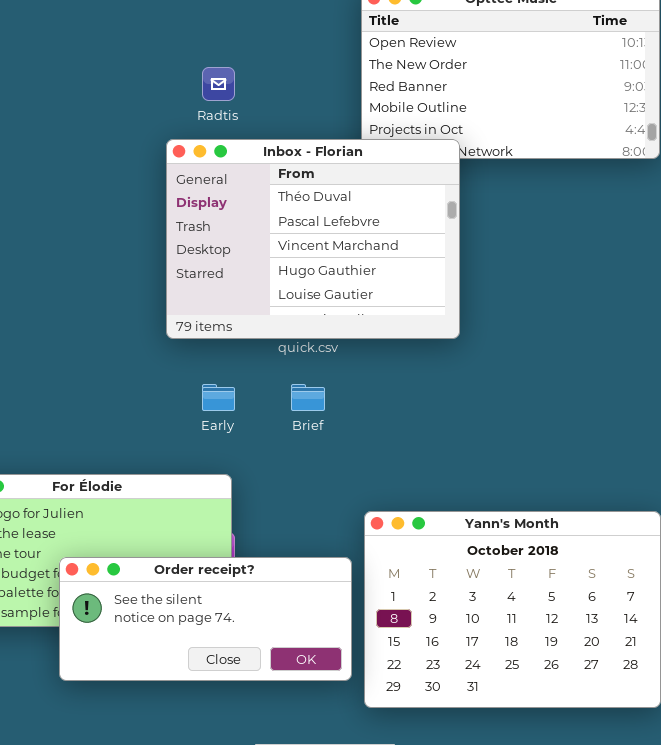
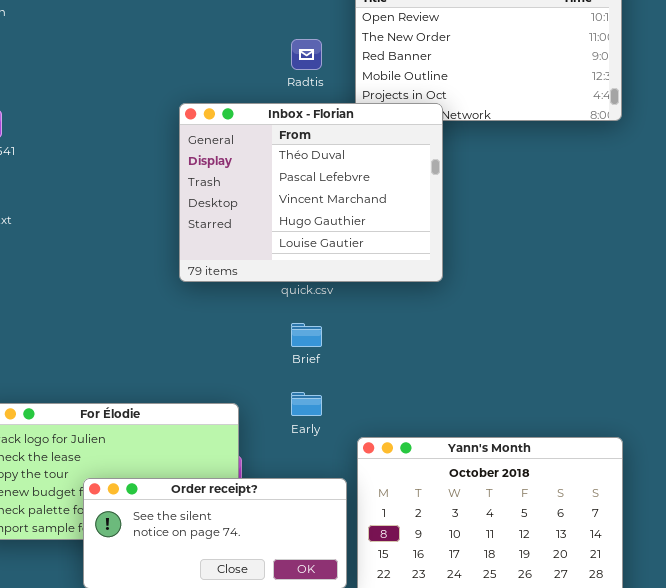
Radtis: [202,67,235,101] -> [291,39,322,70], moved
Early: [202,384,235,411] -> [291,392,322,416], moved

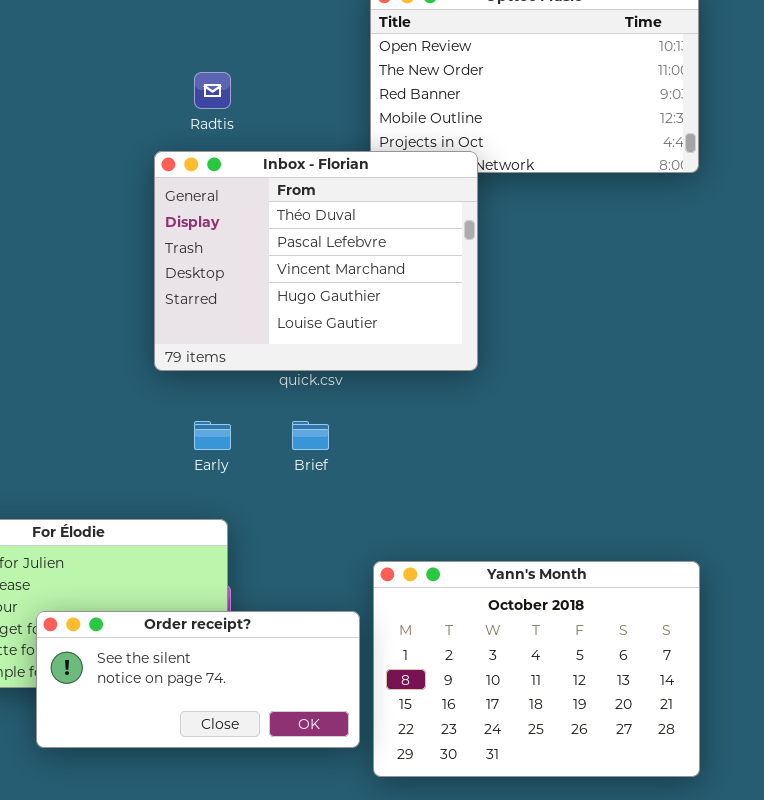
Radtis: [291,39,322,70] -> [194,72,231,109], moved
Early: [291,392,322,416] -> [194,421,231,450], moved

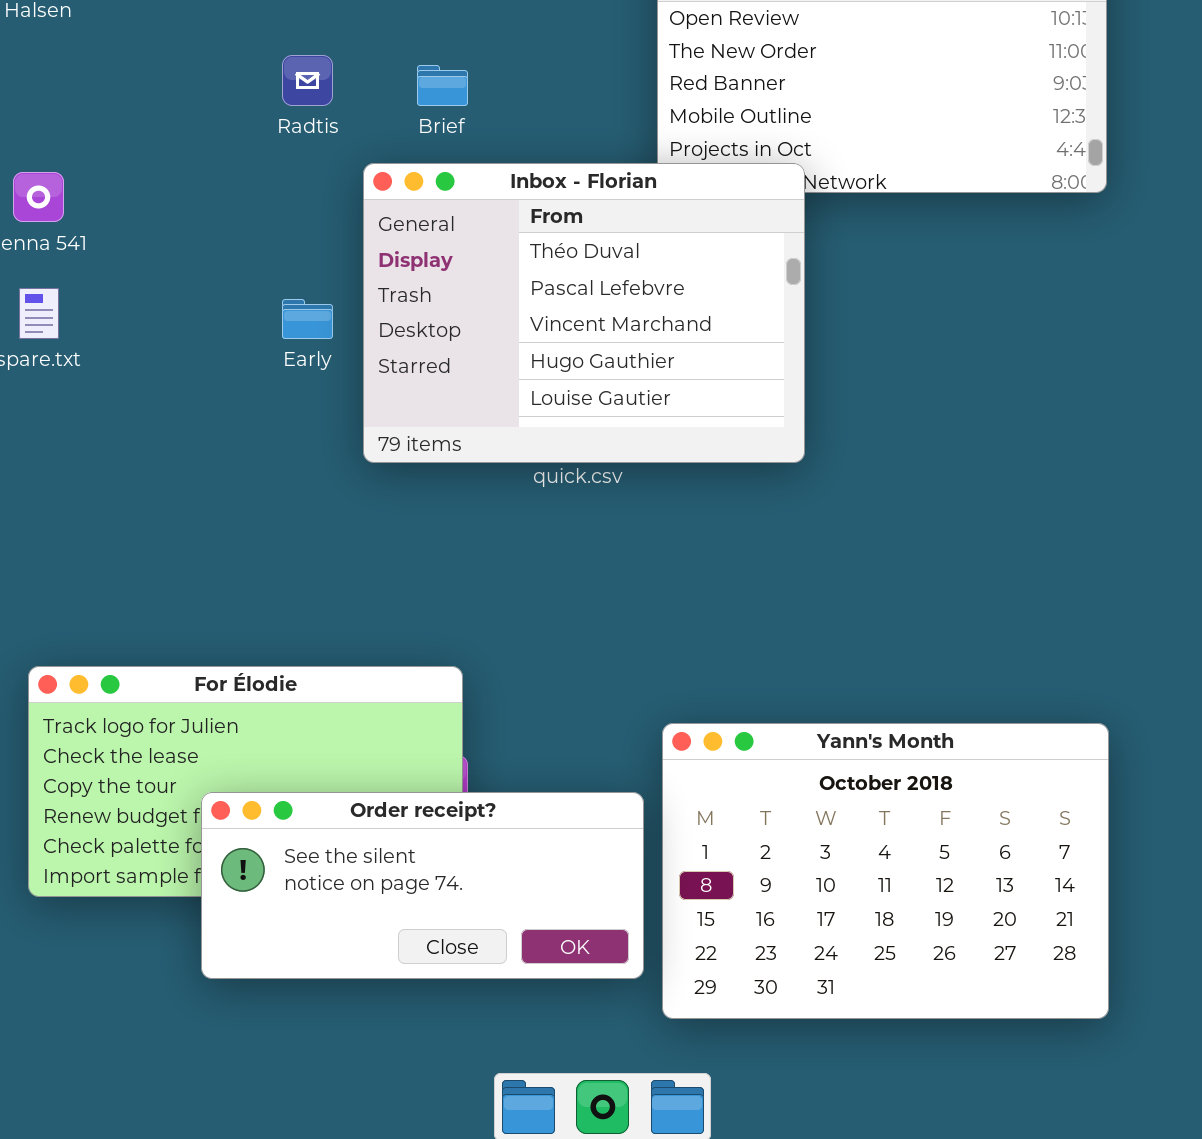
Radtis: [194,72,231,109] -> [282,55,333,106], moved
Early: [194,421,231,450] -> [282,299,333,339], moved
Brief: [292,421,329,450] -> [417,65,468,106], moved

